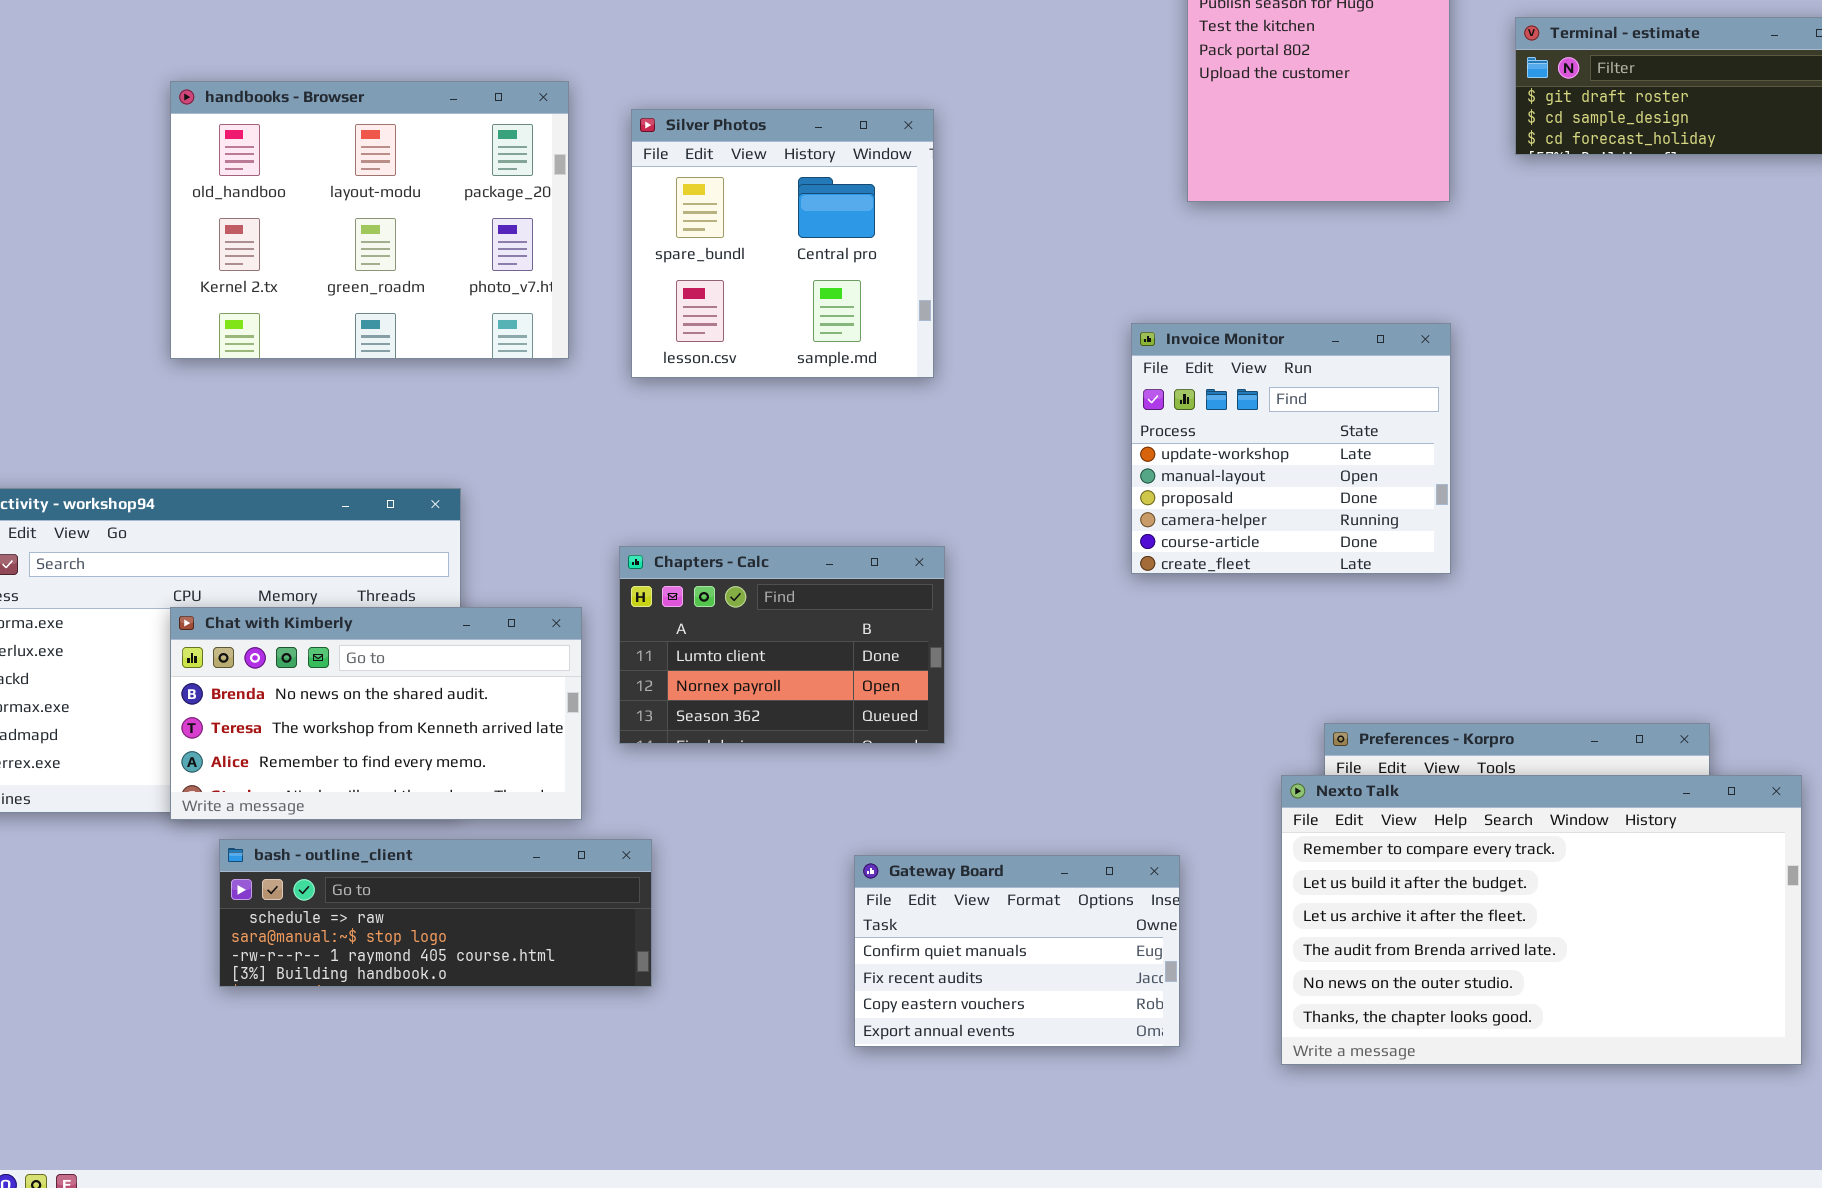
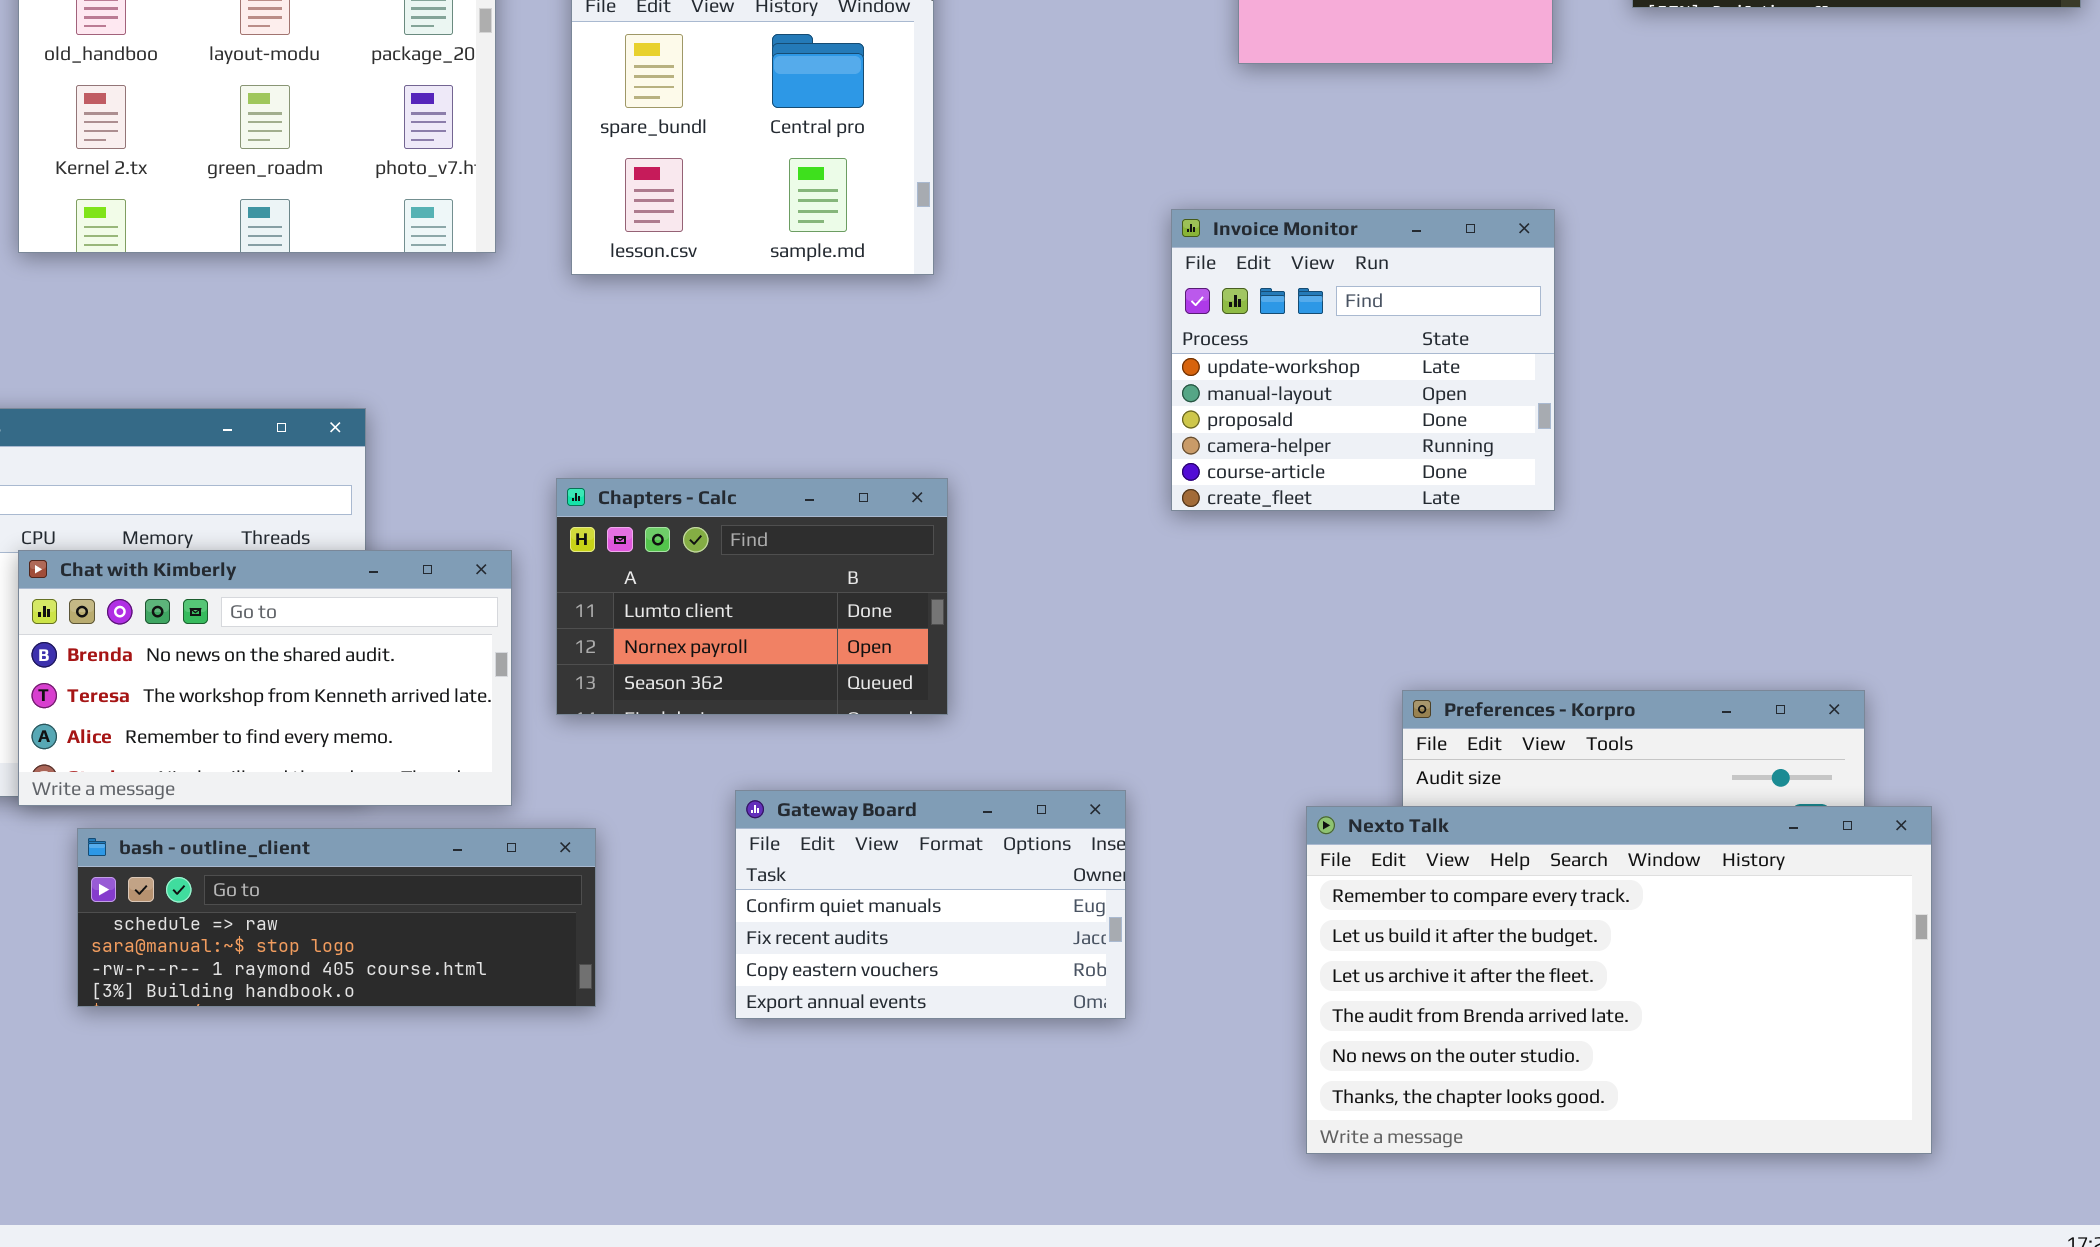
Nexto Talk: [1281,775,1802,1065] -> [1306,806,1932,1154], moved
Gateway Board: [854,855,1180,1047] -> [735,790,1126,1019], moved

